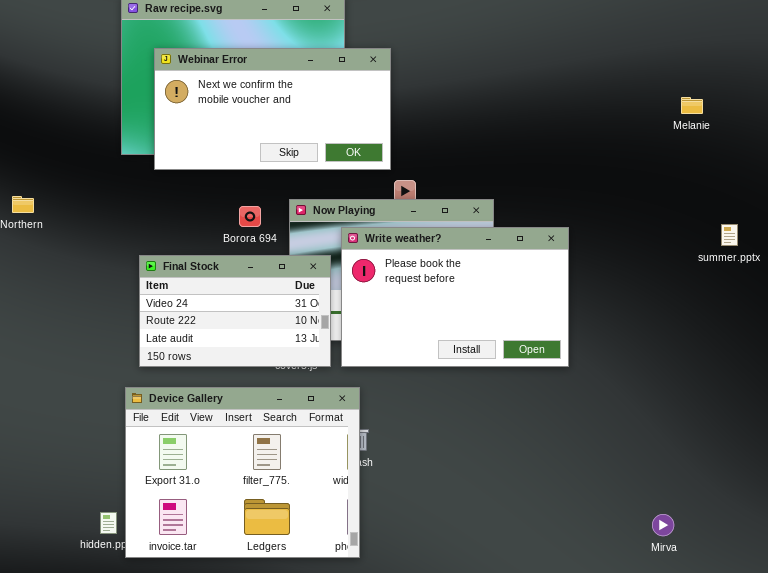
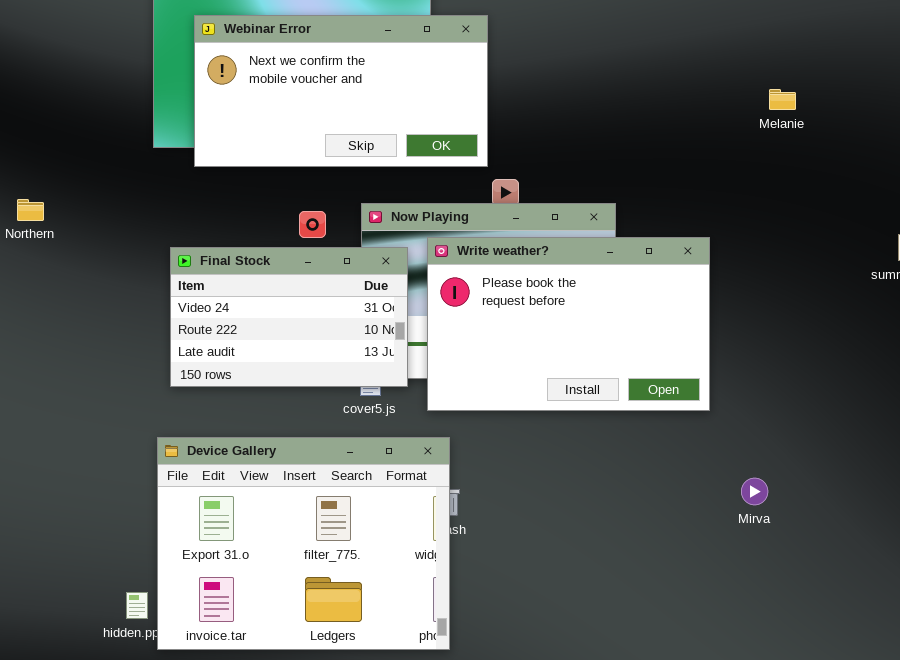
Melanie: [681,97,703,114] -> [769,89,796,110], moved
Final Stock: [139,255,331,367] -> [170,247,408,387], moved
Mirva: [652,514,674,536] -> [741,478,768,505], moved

